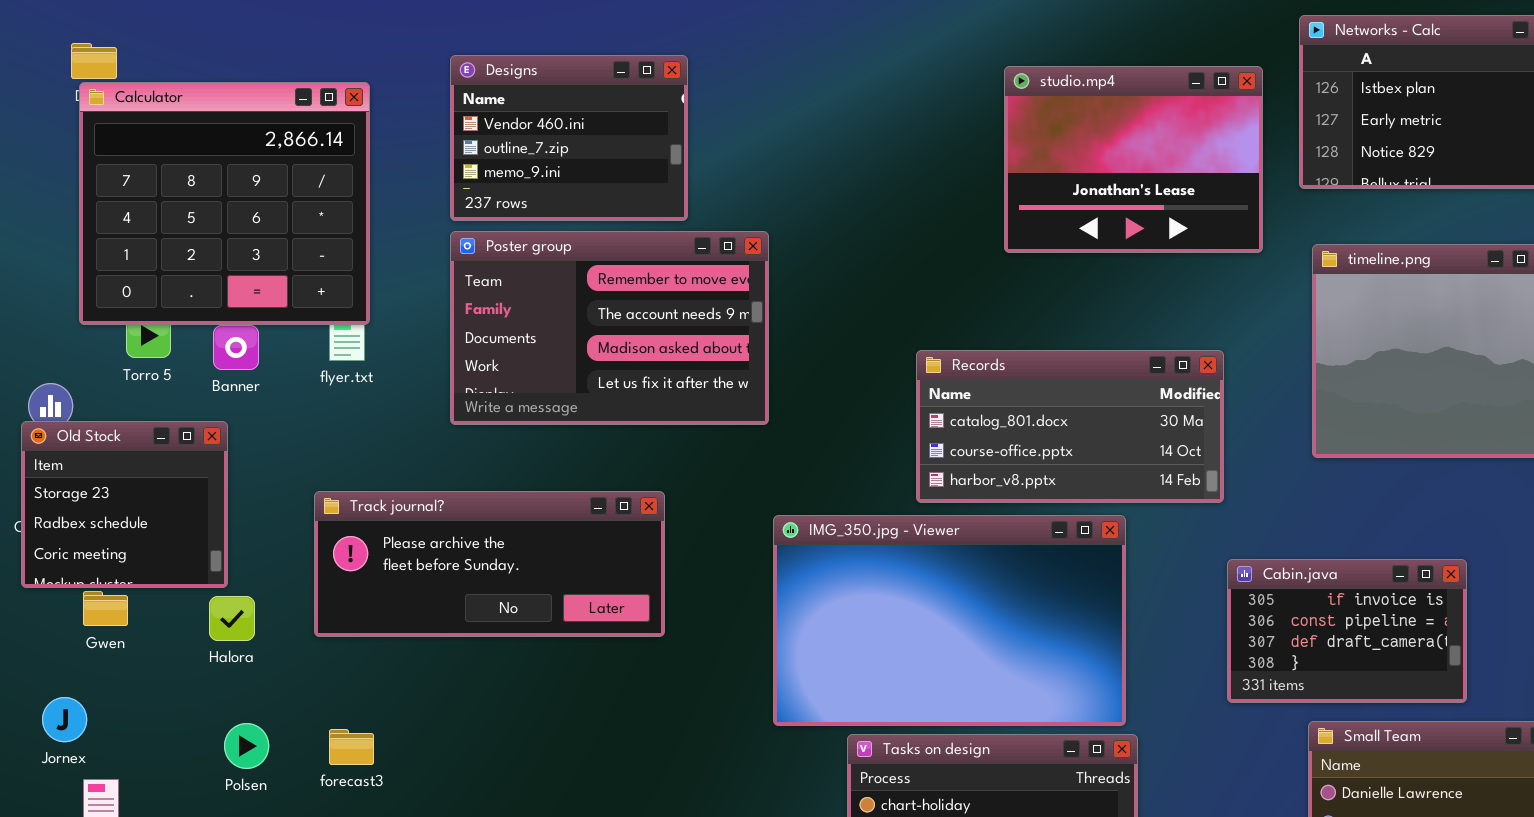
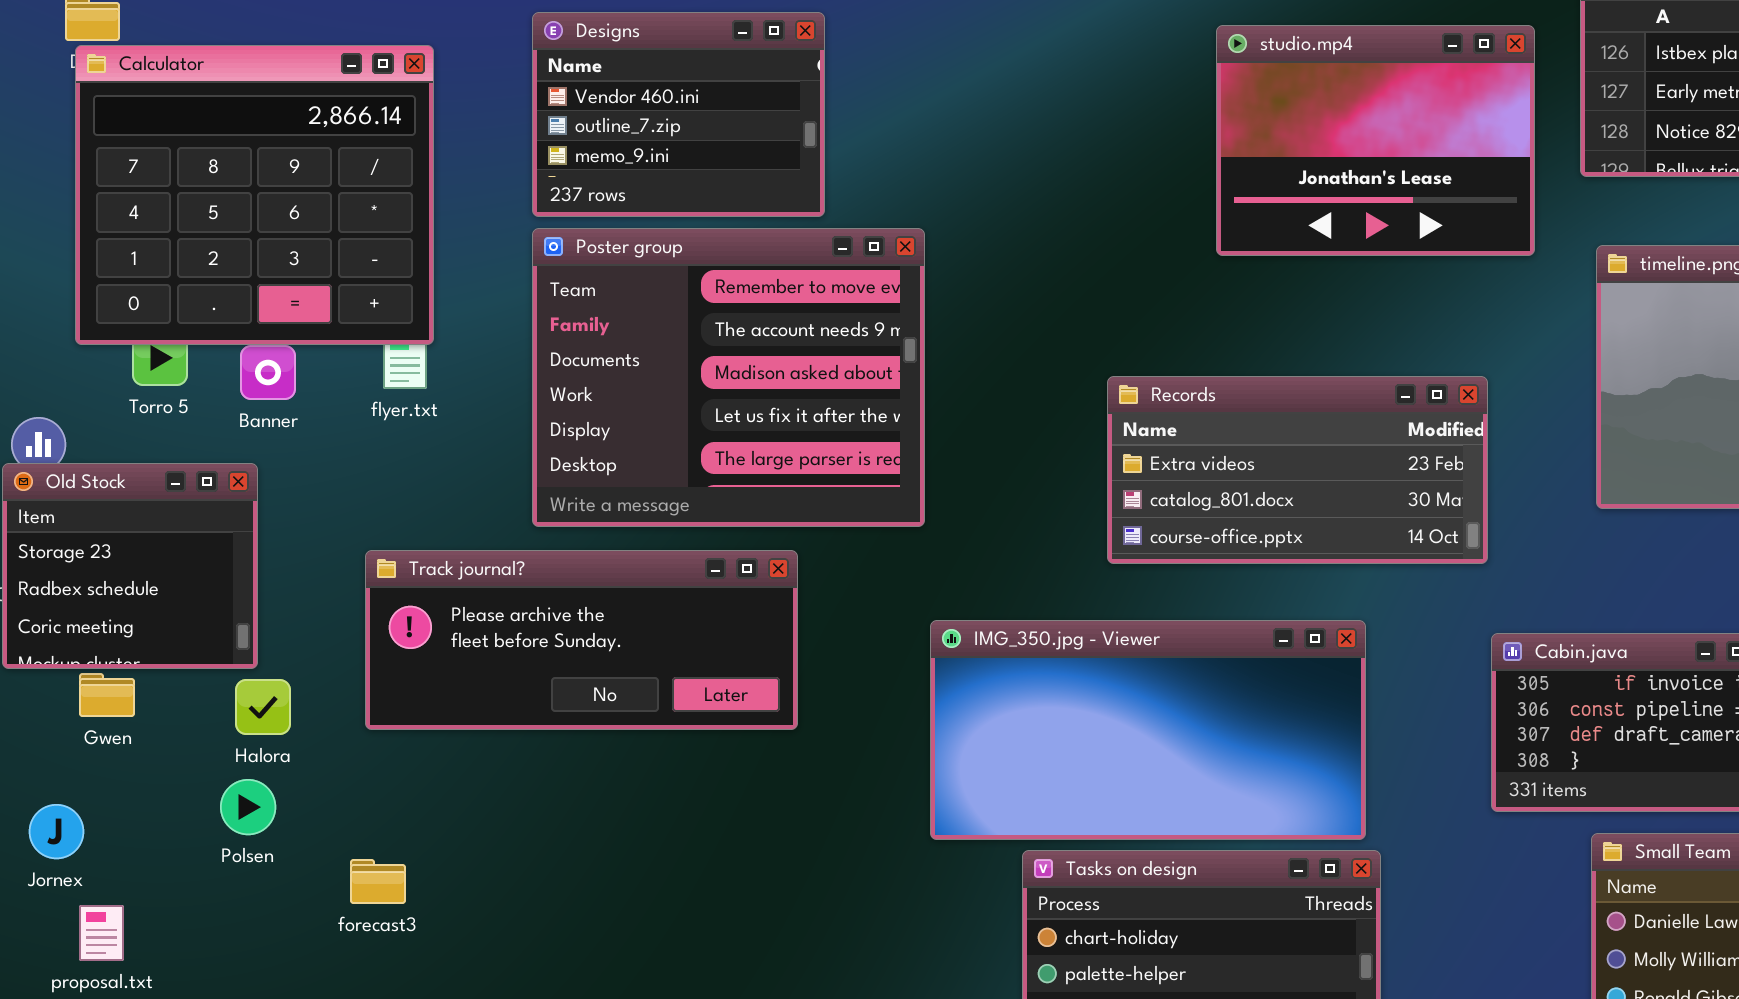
Poster group: [450,231,769,425] -> [532,228,925,527], resized
Records: [916,350,1224,503] -> [1107,376,1488,564], scrolled up 1 row
IMG_350.jpg - Viewer: [773,515,1126,726] -> [930,620,1366,840], resized
Polsen: [224,723,269,769] -> [220,779,276,835], moved
forecast3: [329,729,374,765] -> [350,859,406,904], moved

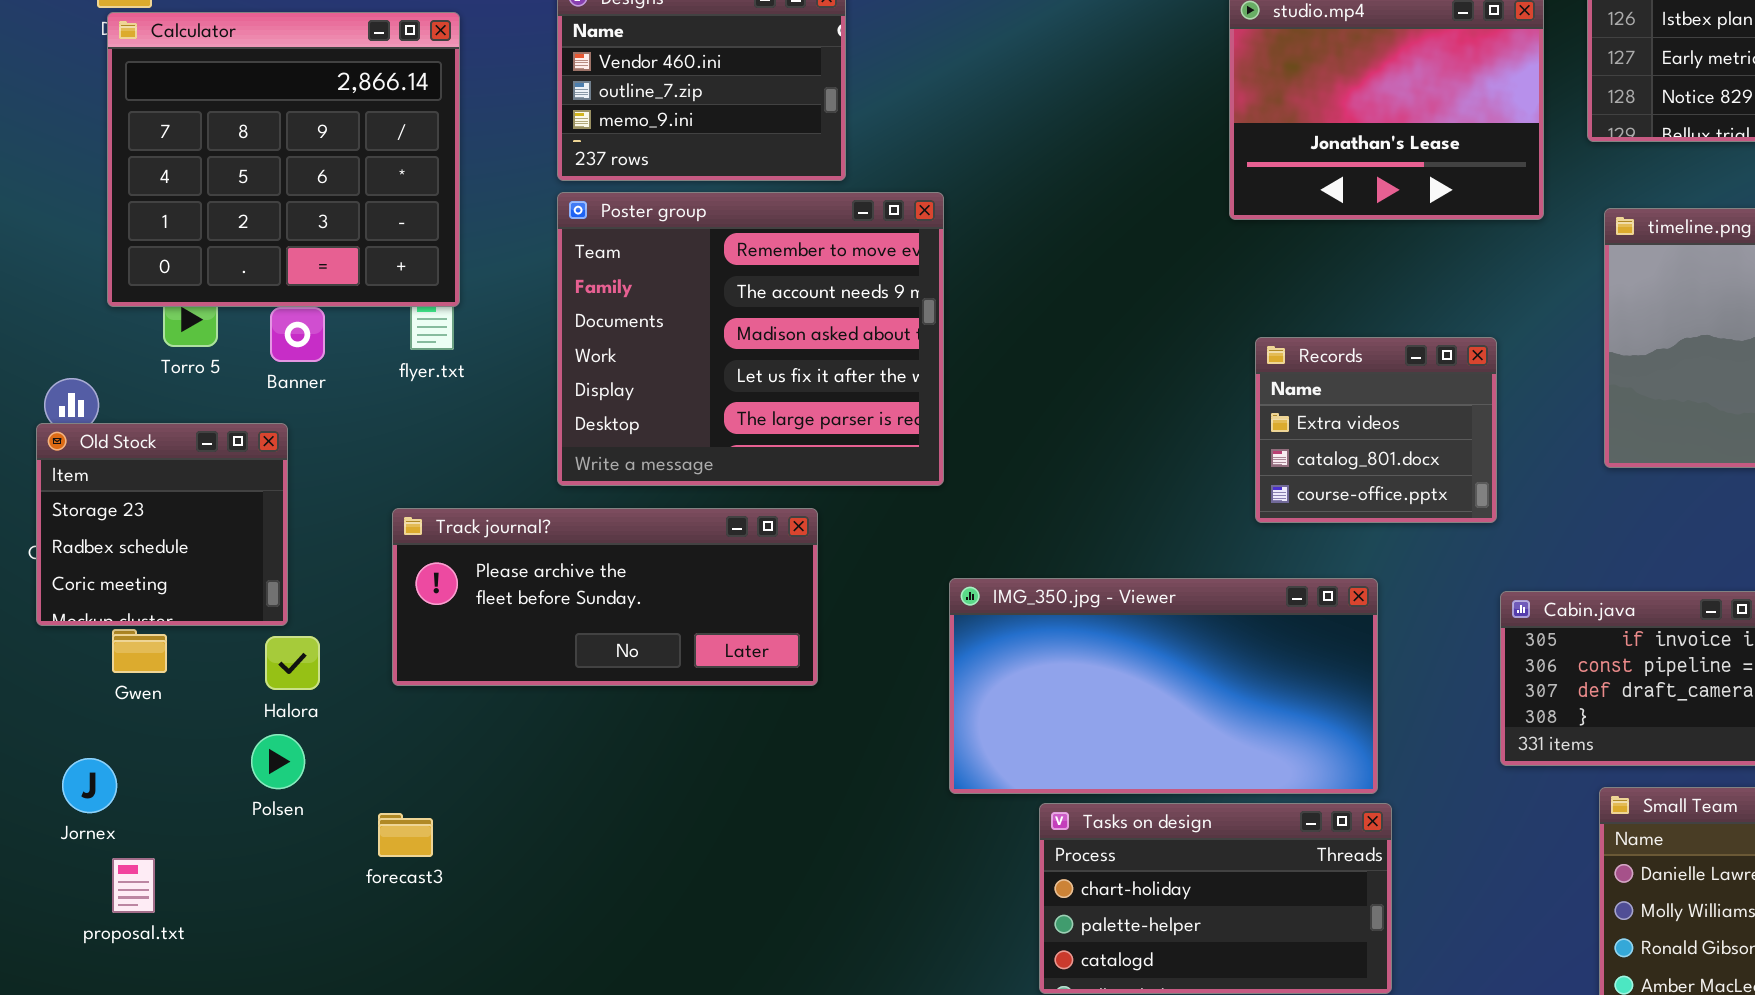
Records: [1107,376,1488,564] -> [1255,337,1497,523], resized

